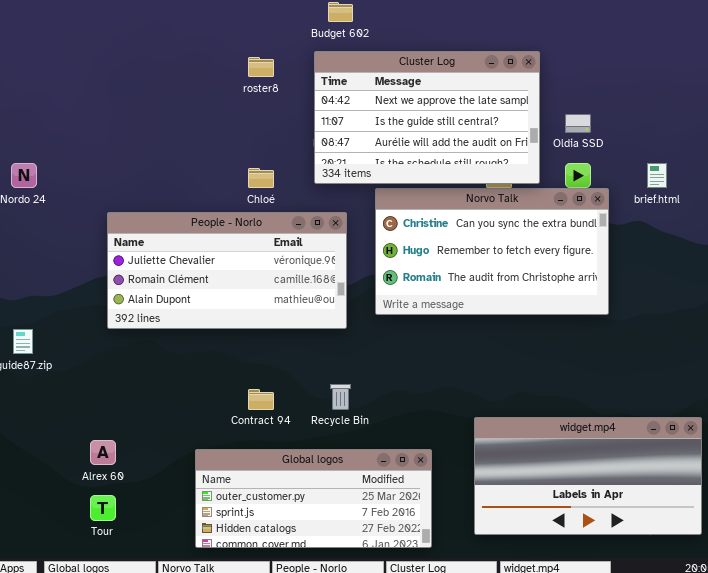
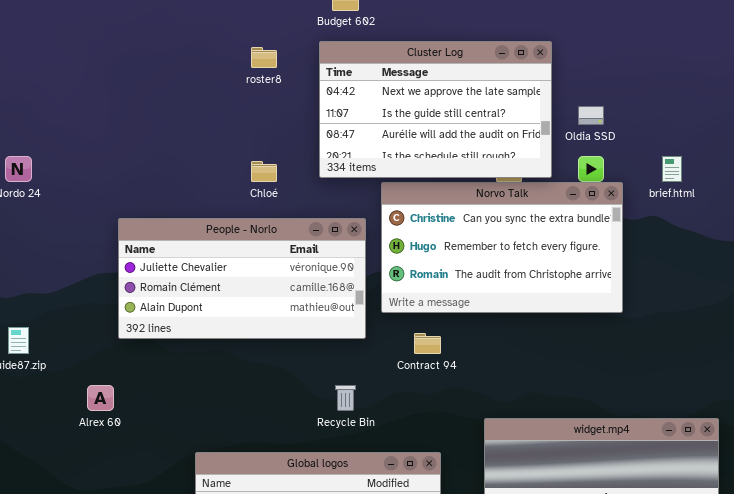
People - Norlo: [107,212,347,329] -> [118,218,366,339], moved
Contract 94: [248,389,274,410] -> [414,333,441,354], moved
Alrex 60: [90,440,116,465] -> [87,385,114,411], moved

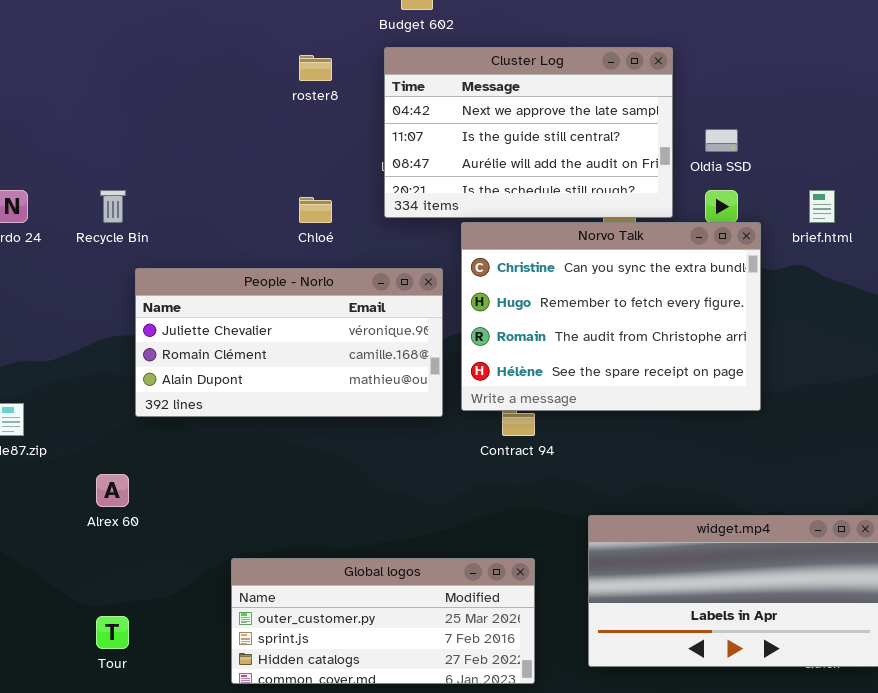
Norvo Talk: [381,182,623,313] -> [461,222,761,411], resized
Recycle Bin: [335,385,356,411] -> [100,190,126,223], moved

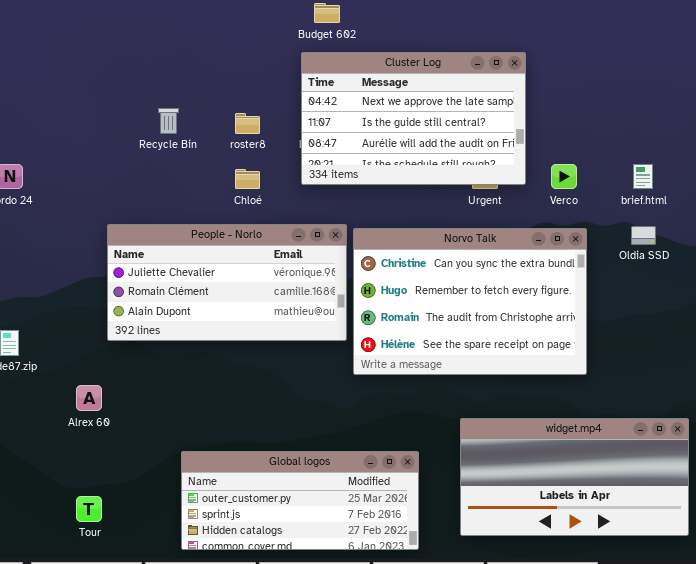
roster8: [299,55,332,81] -> [235,113,260,134], moved
Oldia SSD: [705,129,738,152] -> [631,226,656,245], moved
Recycle Bin: [100,190,126,223] -> [158,108,179,134], moved
Norvo Talk: [461,222,761,411] -> [353,228,587,375], moved

